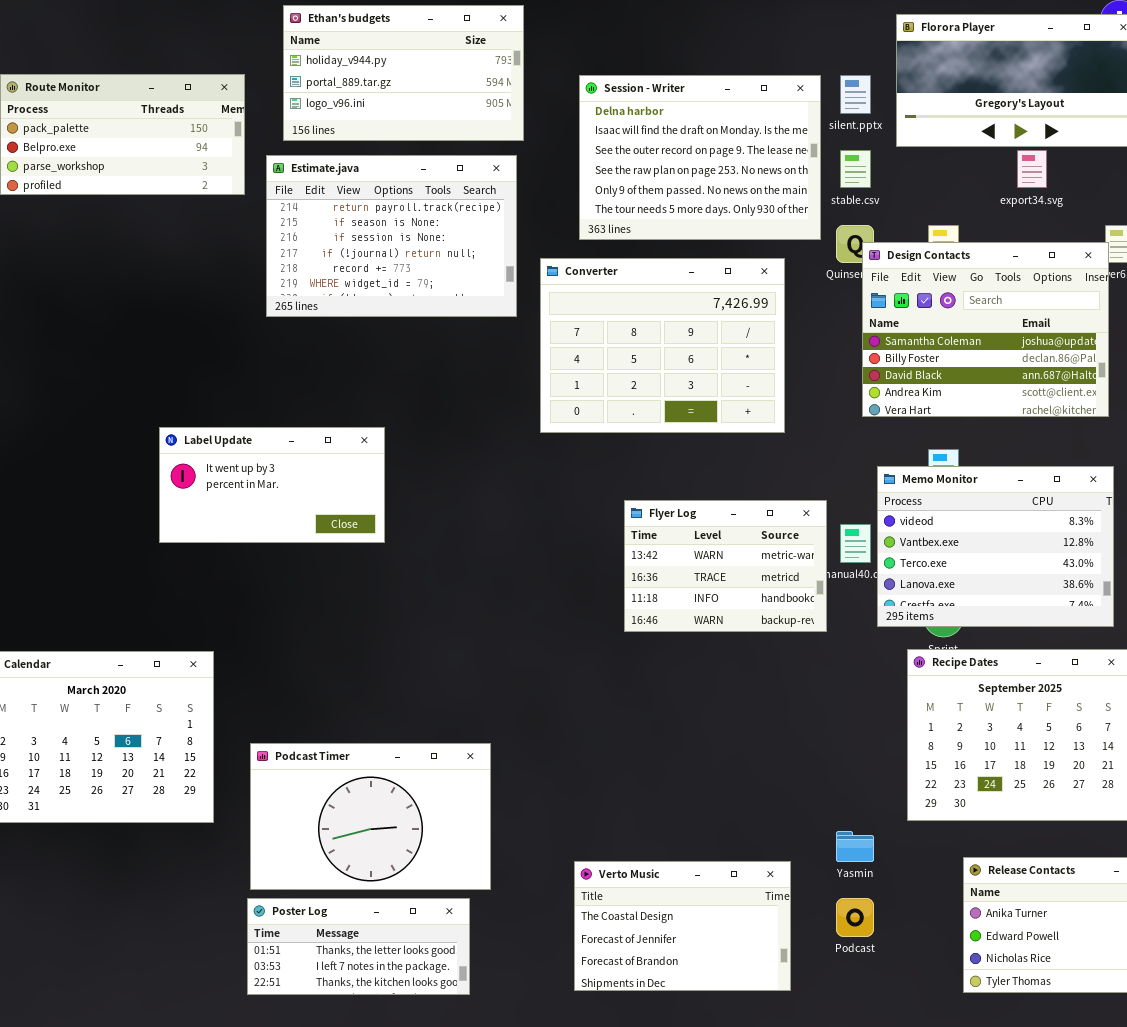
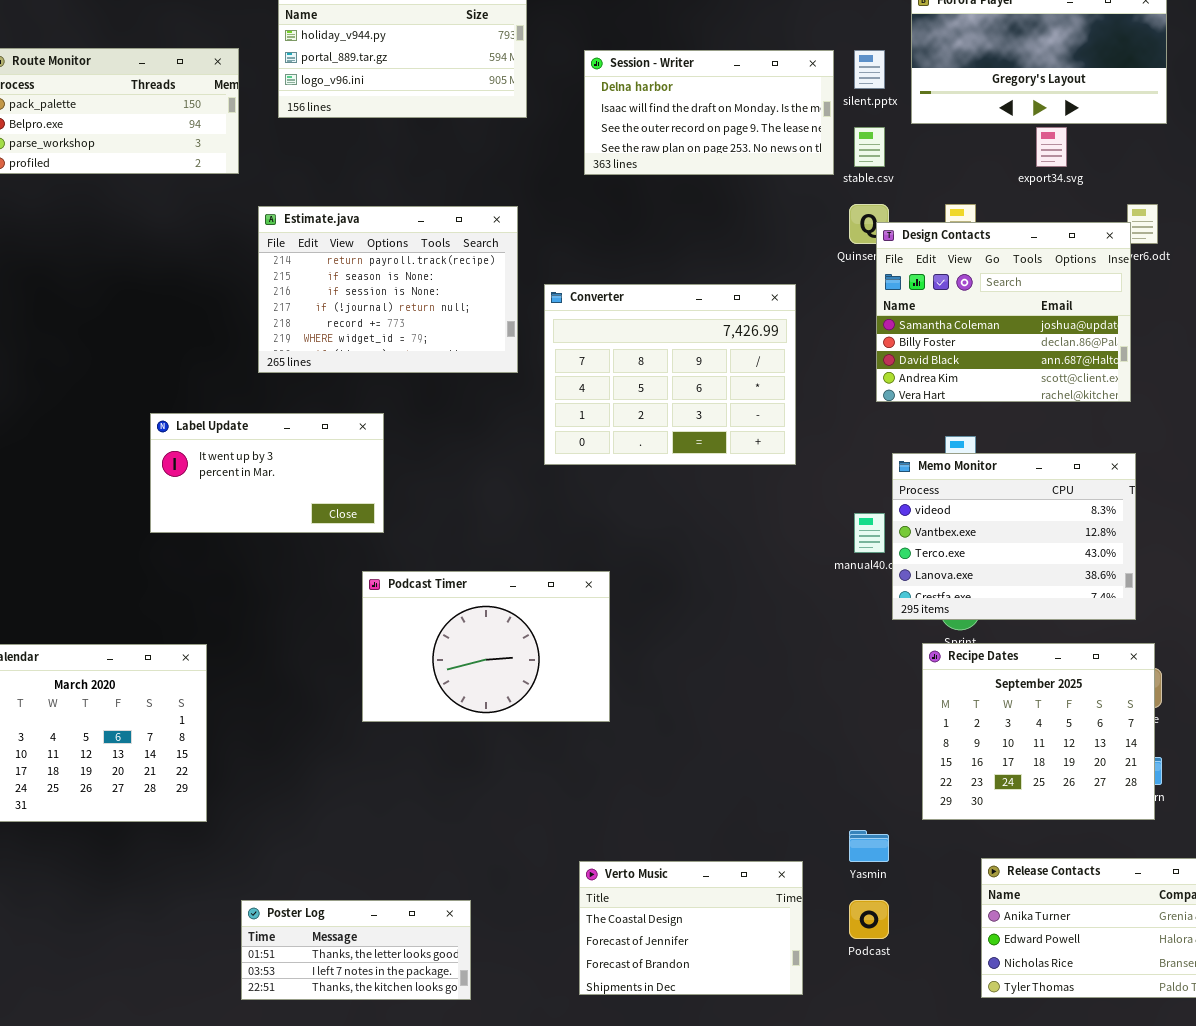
Session - Writer: [579,75,821,240] -> [584,50,834,175], resized
Estimate.java: [266,155,517,317] -> [258,206,518,373], moved
Converter: [540,258,785,433] -> [544,284,796,465], moved
Flyer Log: [624,500,827,632] -> none, closed
Podcast Timer: [250,743,491,890] -> [362,571,610,722], moved

